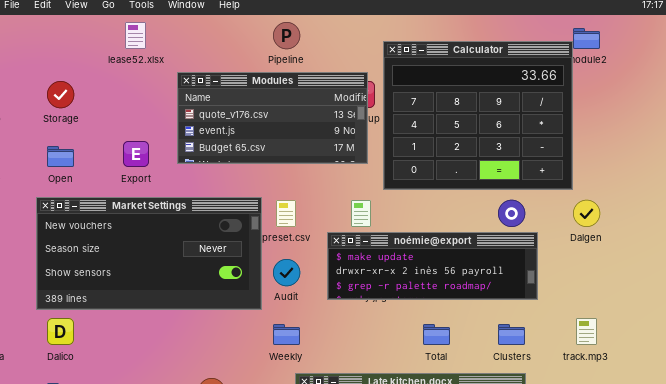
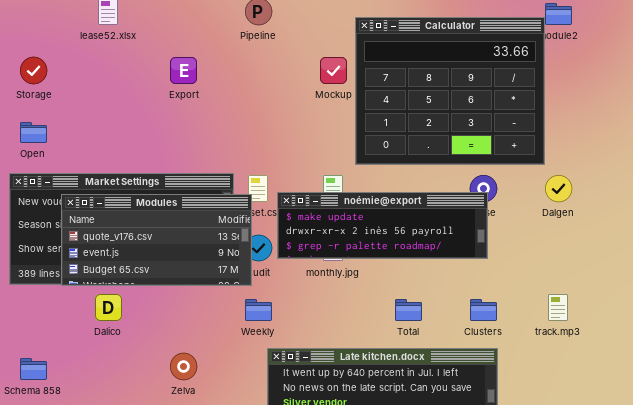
Modules: [177,72,368,164] -> [61,194,252,286], moved
Export: [123,141,149,167] -> [170,57,197,84], moved
noémie@export: [327,232,538,300] -> [277,192,488,259], moved
Dalico: [47,318,74,345] -> [95,294,122,321], moved

